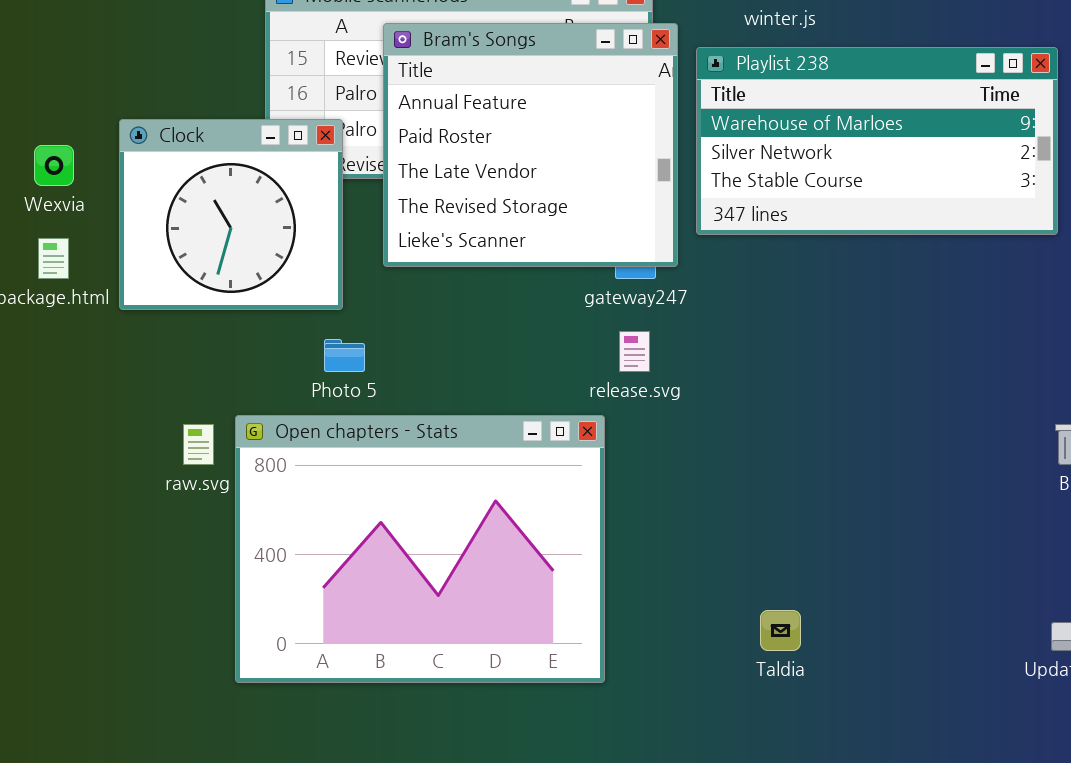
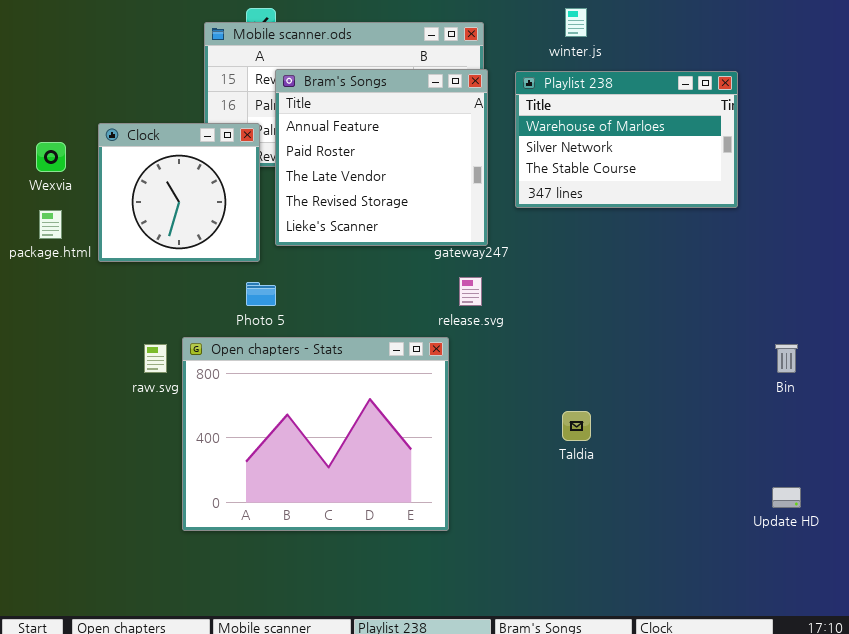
Bram's Songs: [383,23,678,267] -> [275,69,488,246], moved
Playlist 238: [696,47,1058,235] -> [515,71,738,208], resized
Taldia: [760,610,801,651] -> [562,411,591,441], moved

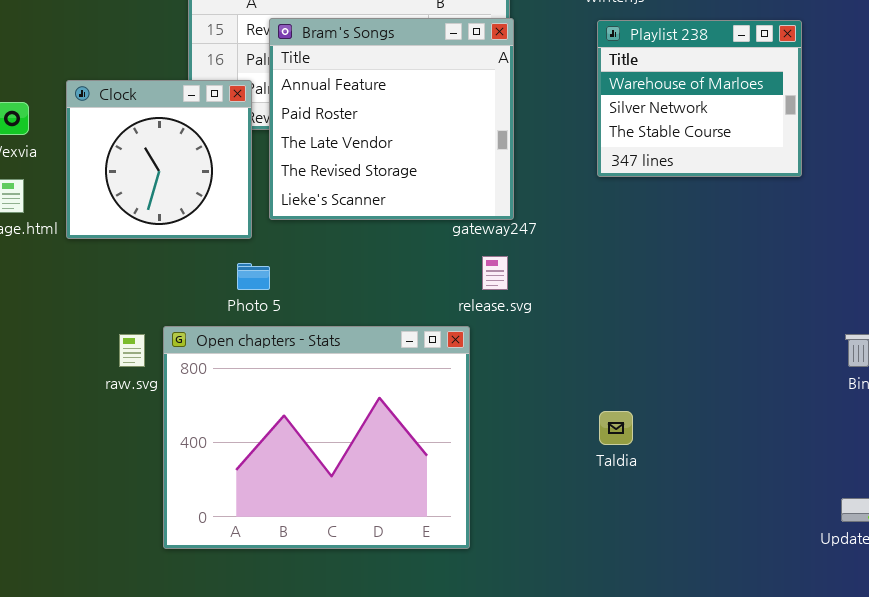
Playlist 238: [515,71,738,208] -> [597,20,802,177], resized

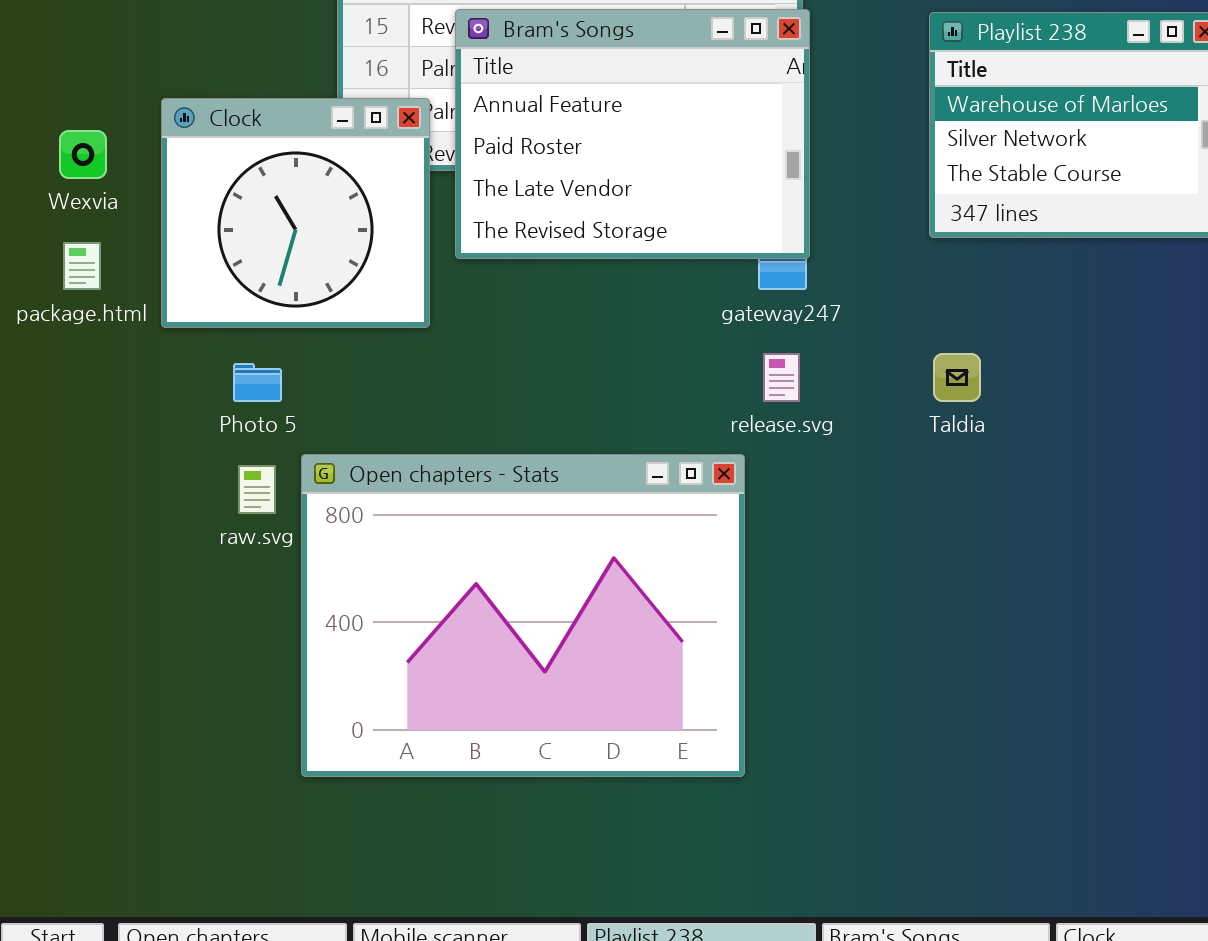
Bram's Songs: [269,18,514,220] -> [455,9,810,259], resized
Photo 5: [237,263,270,290] -> [233,363,282,402], moved
Taldia: [599,411,633,445] -> [933,353,981,402], moved

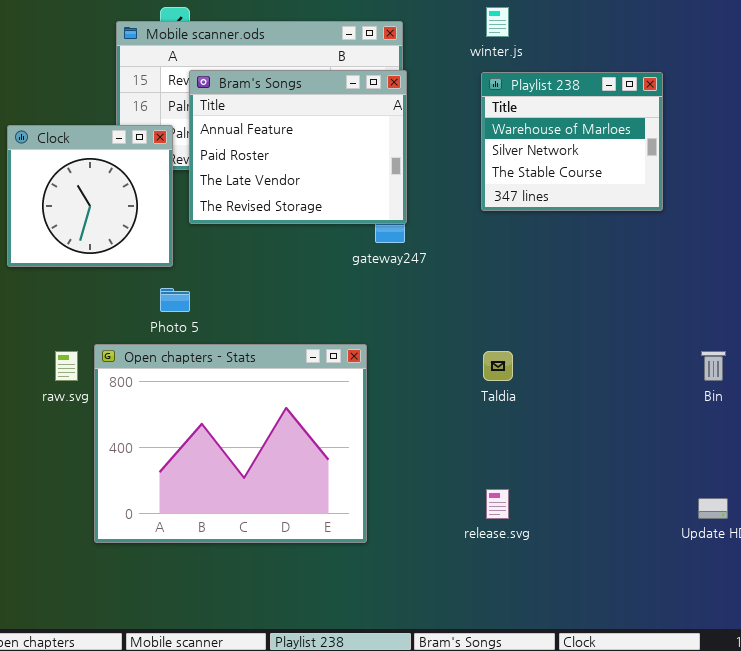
release.svg: [763,353,800,402] -> [486,489,509,519], moved
Taldia: [933,353,981,402] -> [483,351,513,381], moved
Photo 5: [233,363,282,402] -> [160,288,190,312], moved

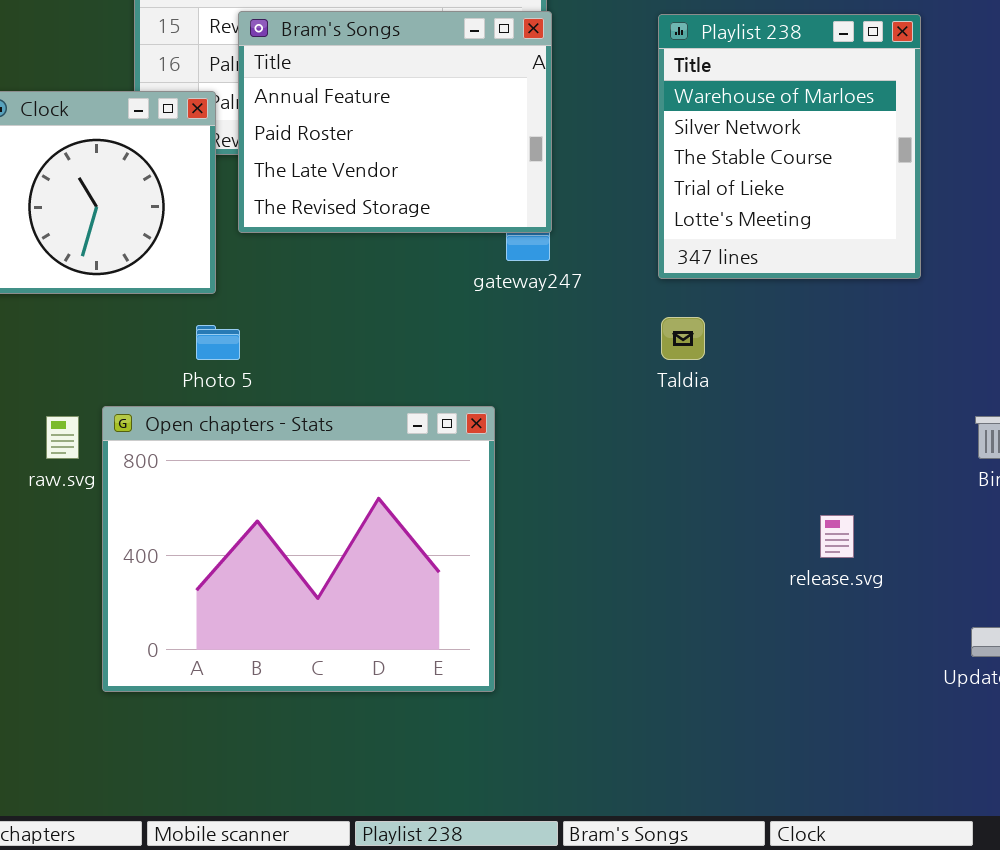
Playlist 238: [481,72,663,211] -> [658,14,921,279], resized
Taldia: [483,351,513,381] -> [661,317,705,360], moved
release.svg: [486,489,509,519] -> [820,515,854,558], moved

